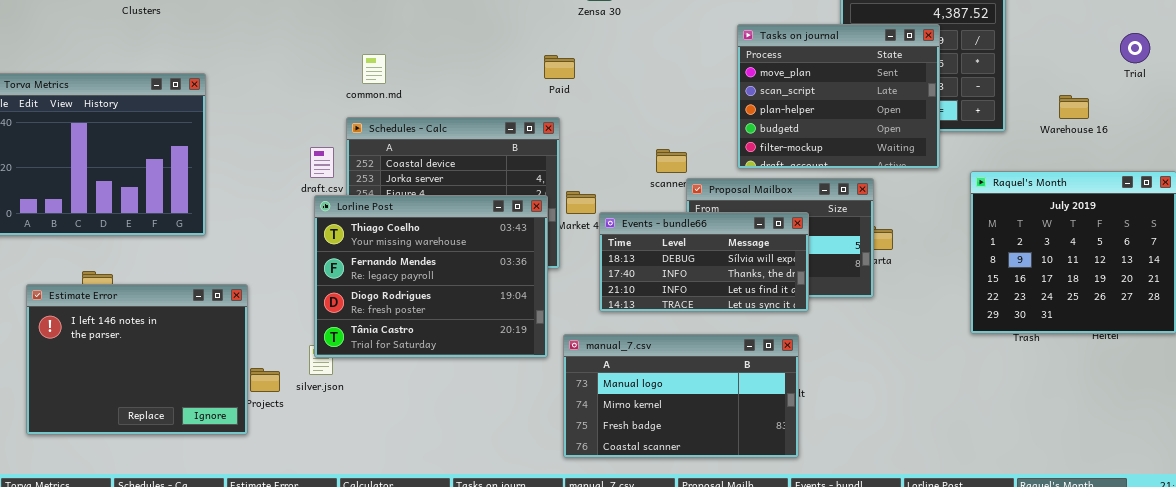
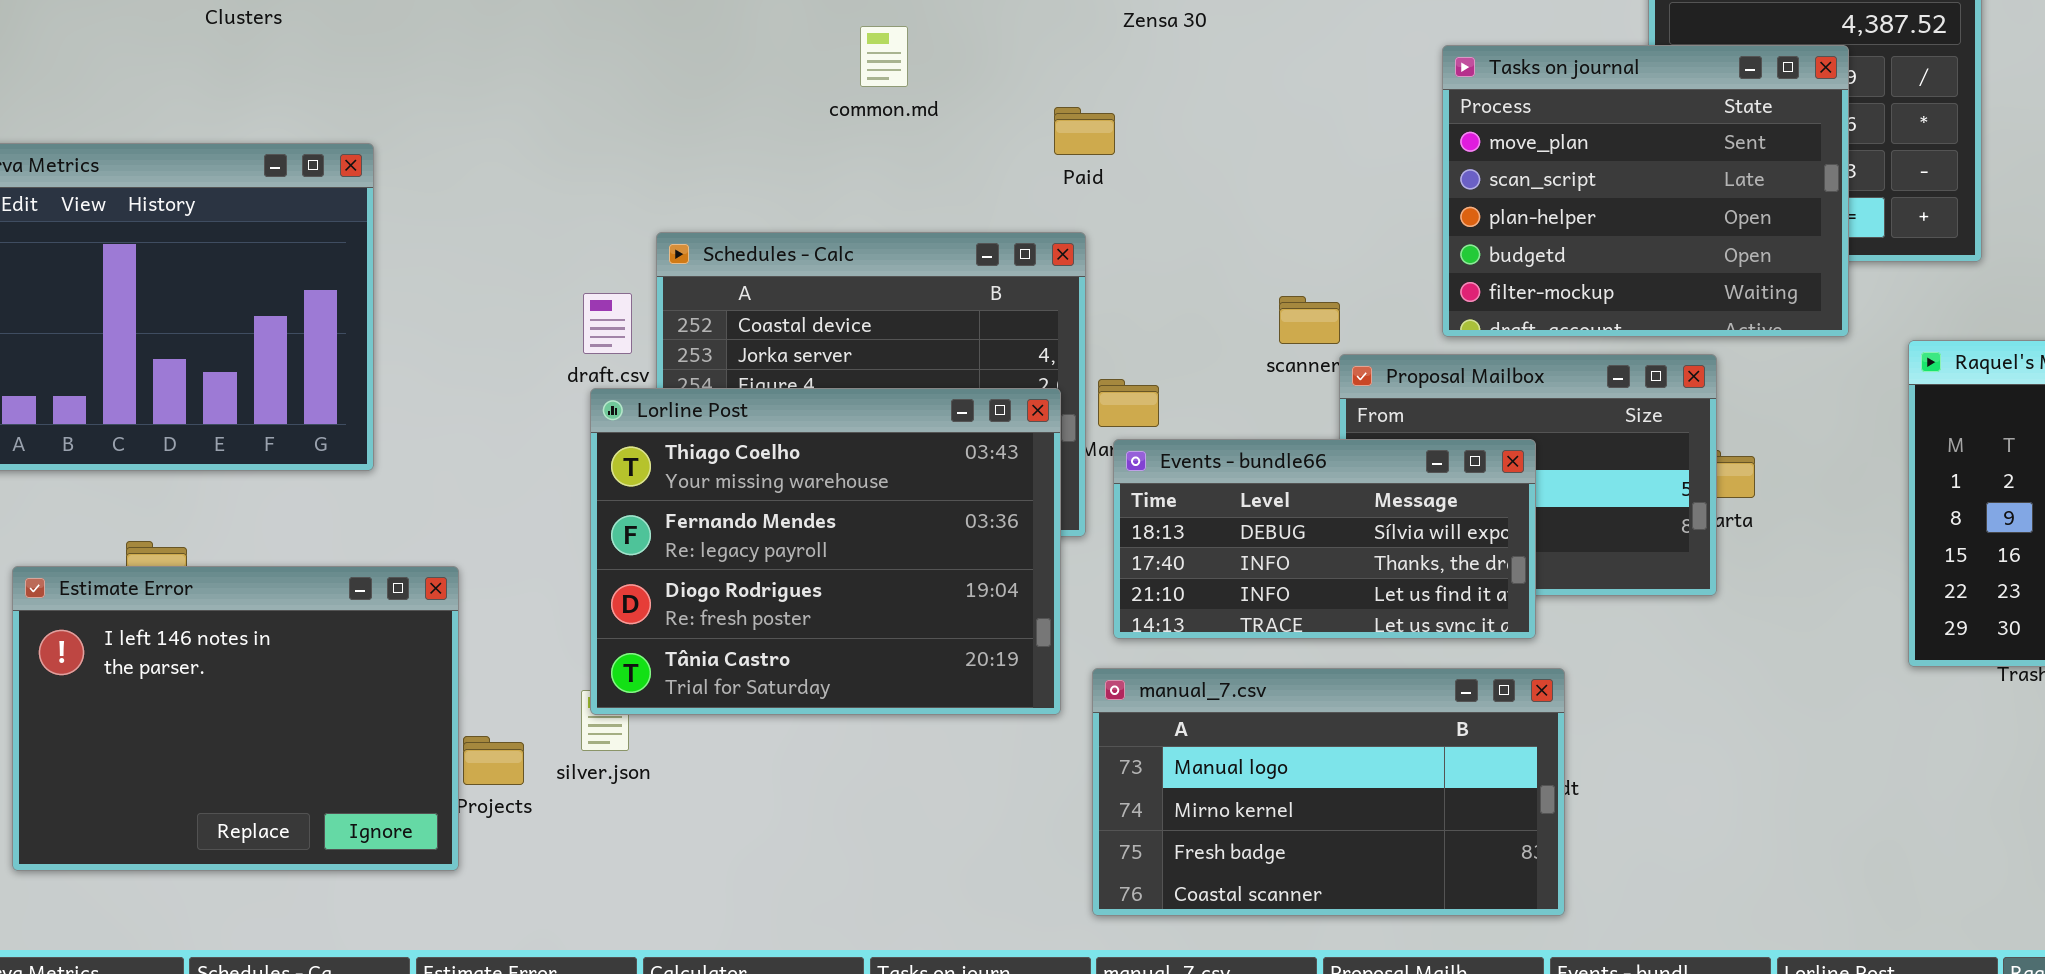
common.md: [362,54,386,84] -> [860,26,908,87], moved
Events - bundle66: [599,212,809,312] -> [1113,439,1536,639], moved

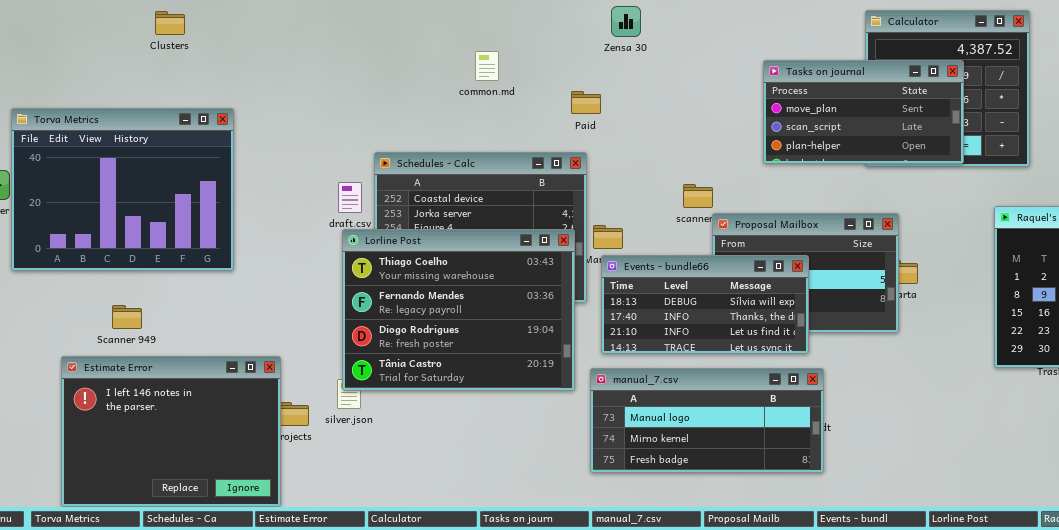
Tasks on journal: [1442,45,1849,337] -> [763,60,964,164], resized
Estimate Error: [12,566,459,871] -> [61,356,281,507], moved
manual_7.csv: [1092,668,1565,916] -> [590,368,824,473], resized

